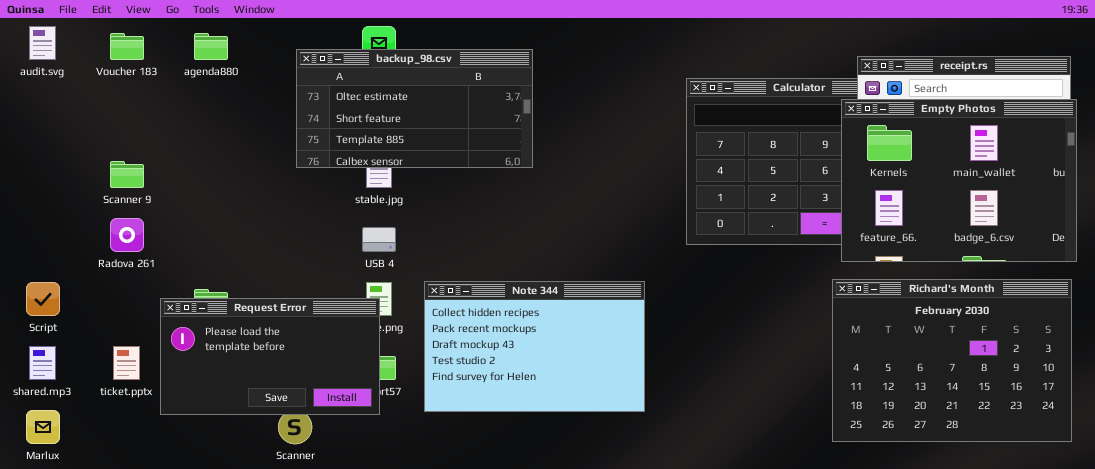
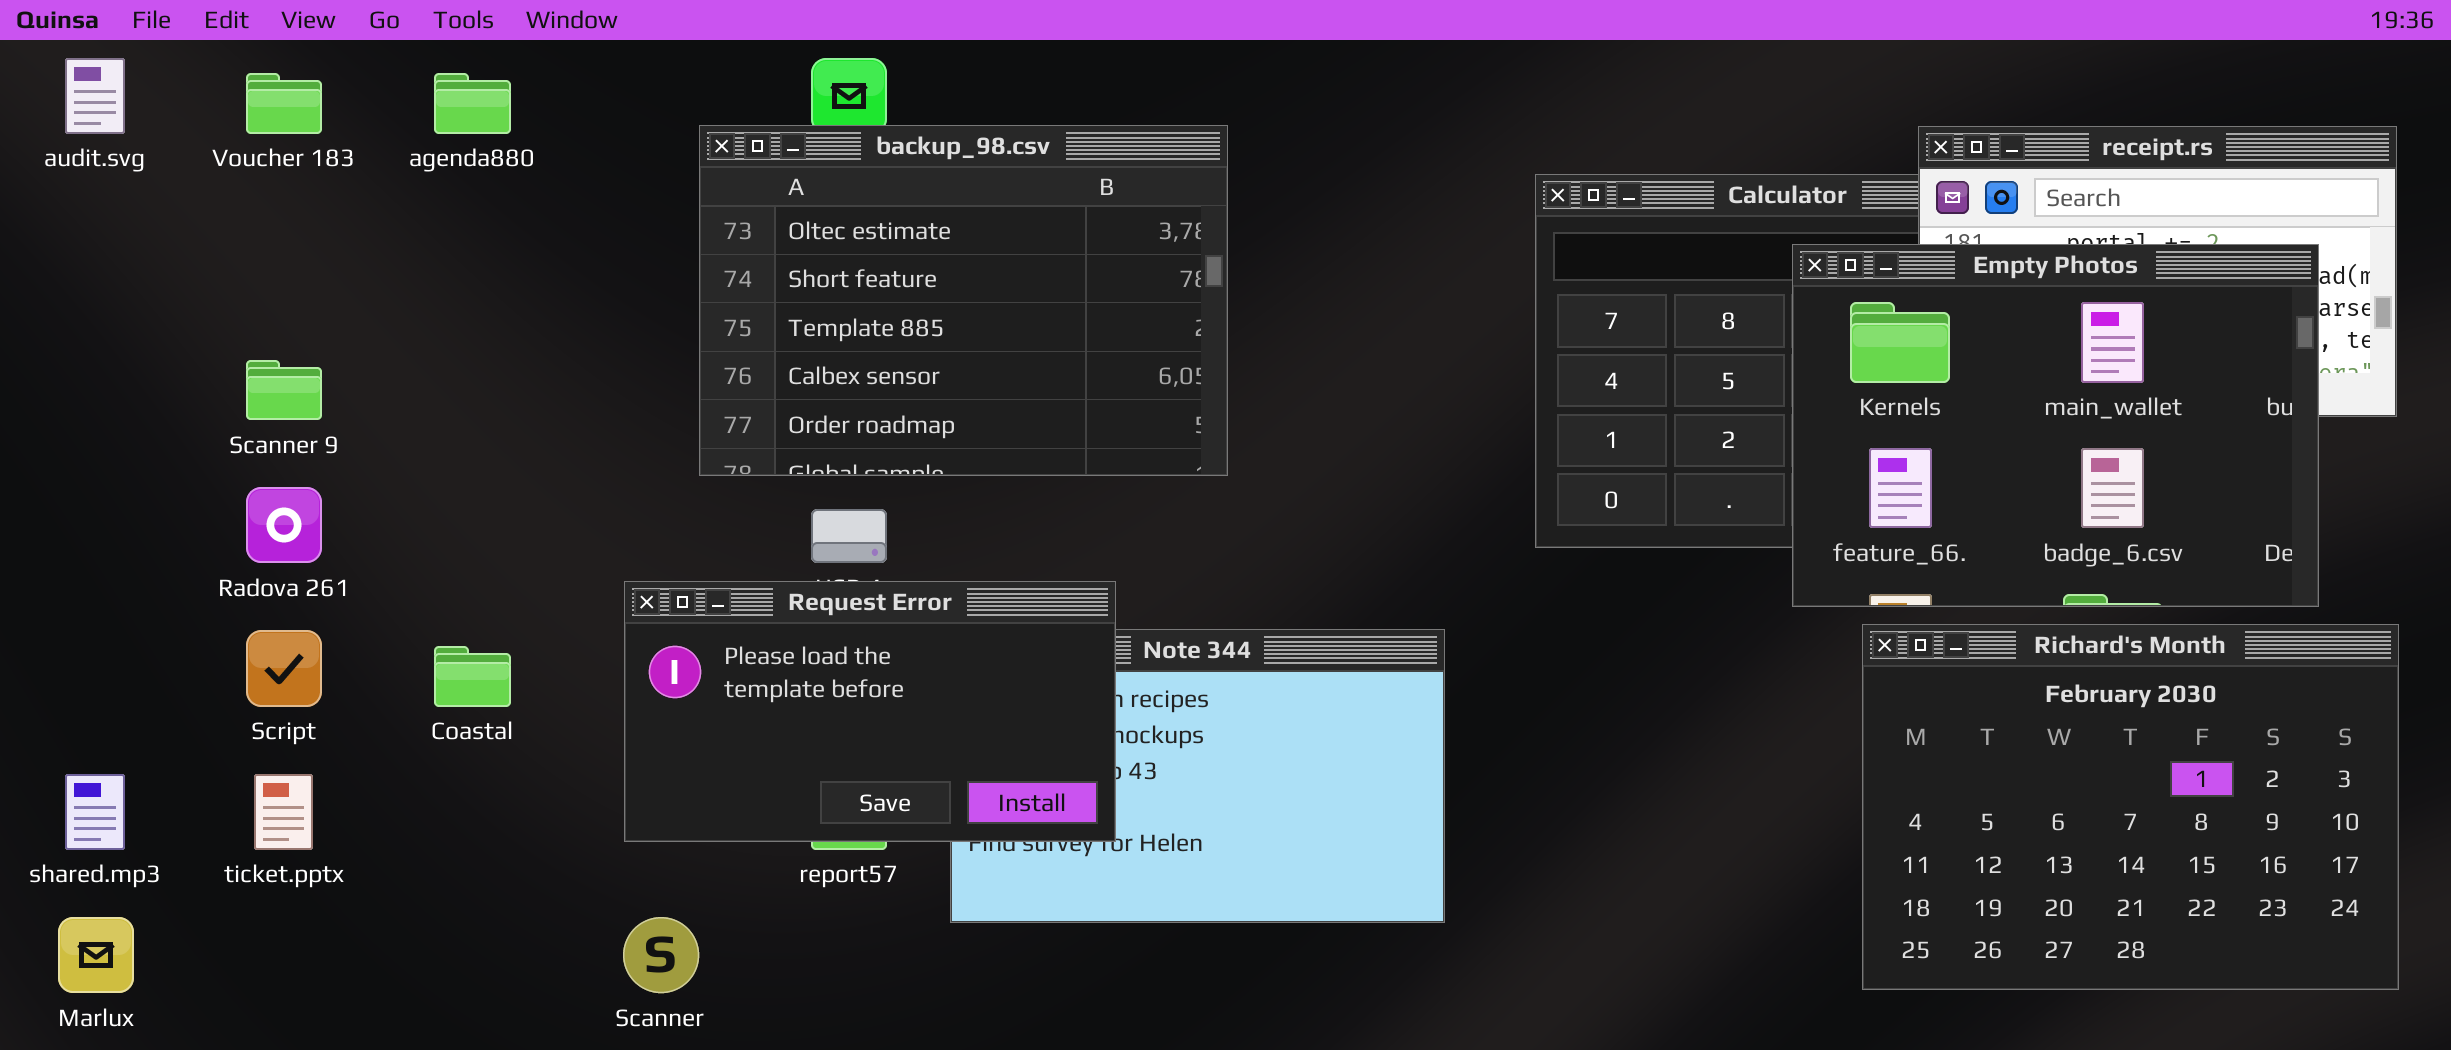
backup_98.csv: [296,49,533,168] -> [699,125,1228,476], moved, resized
Empty Photos: [841,99,1077,262] -> [1792,244,2319,607], moved
Script: [26,282,60,316] -> [246,630,322,707], moved
Request Error: [160,298,380,415] -> [624,581,1116,842], moved

